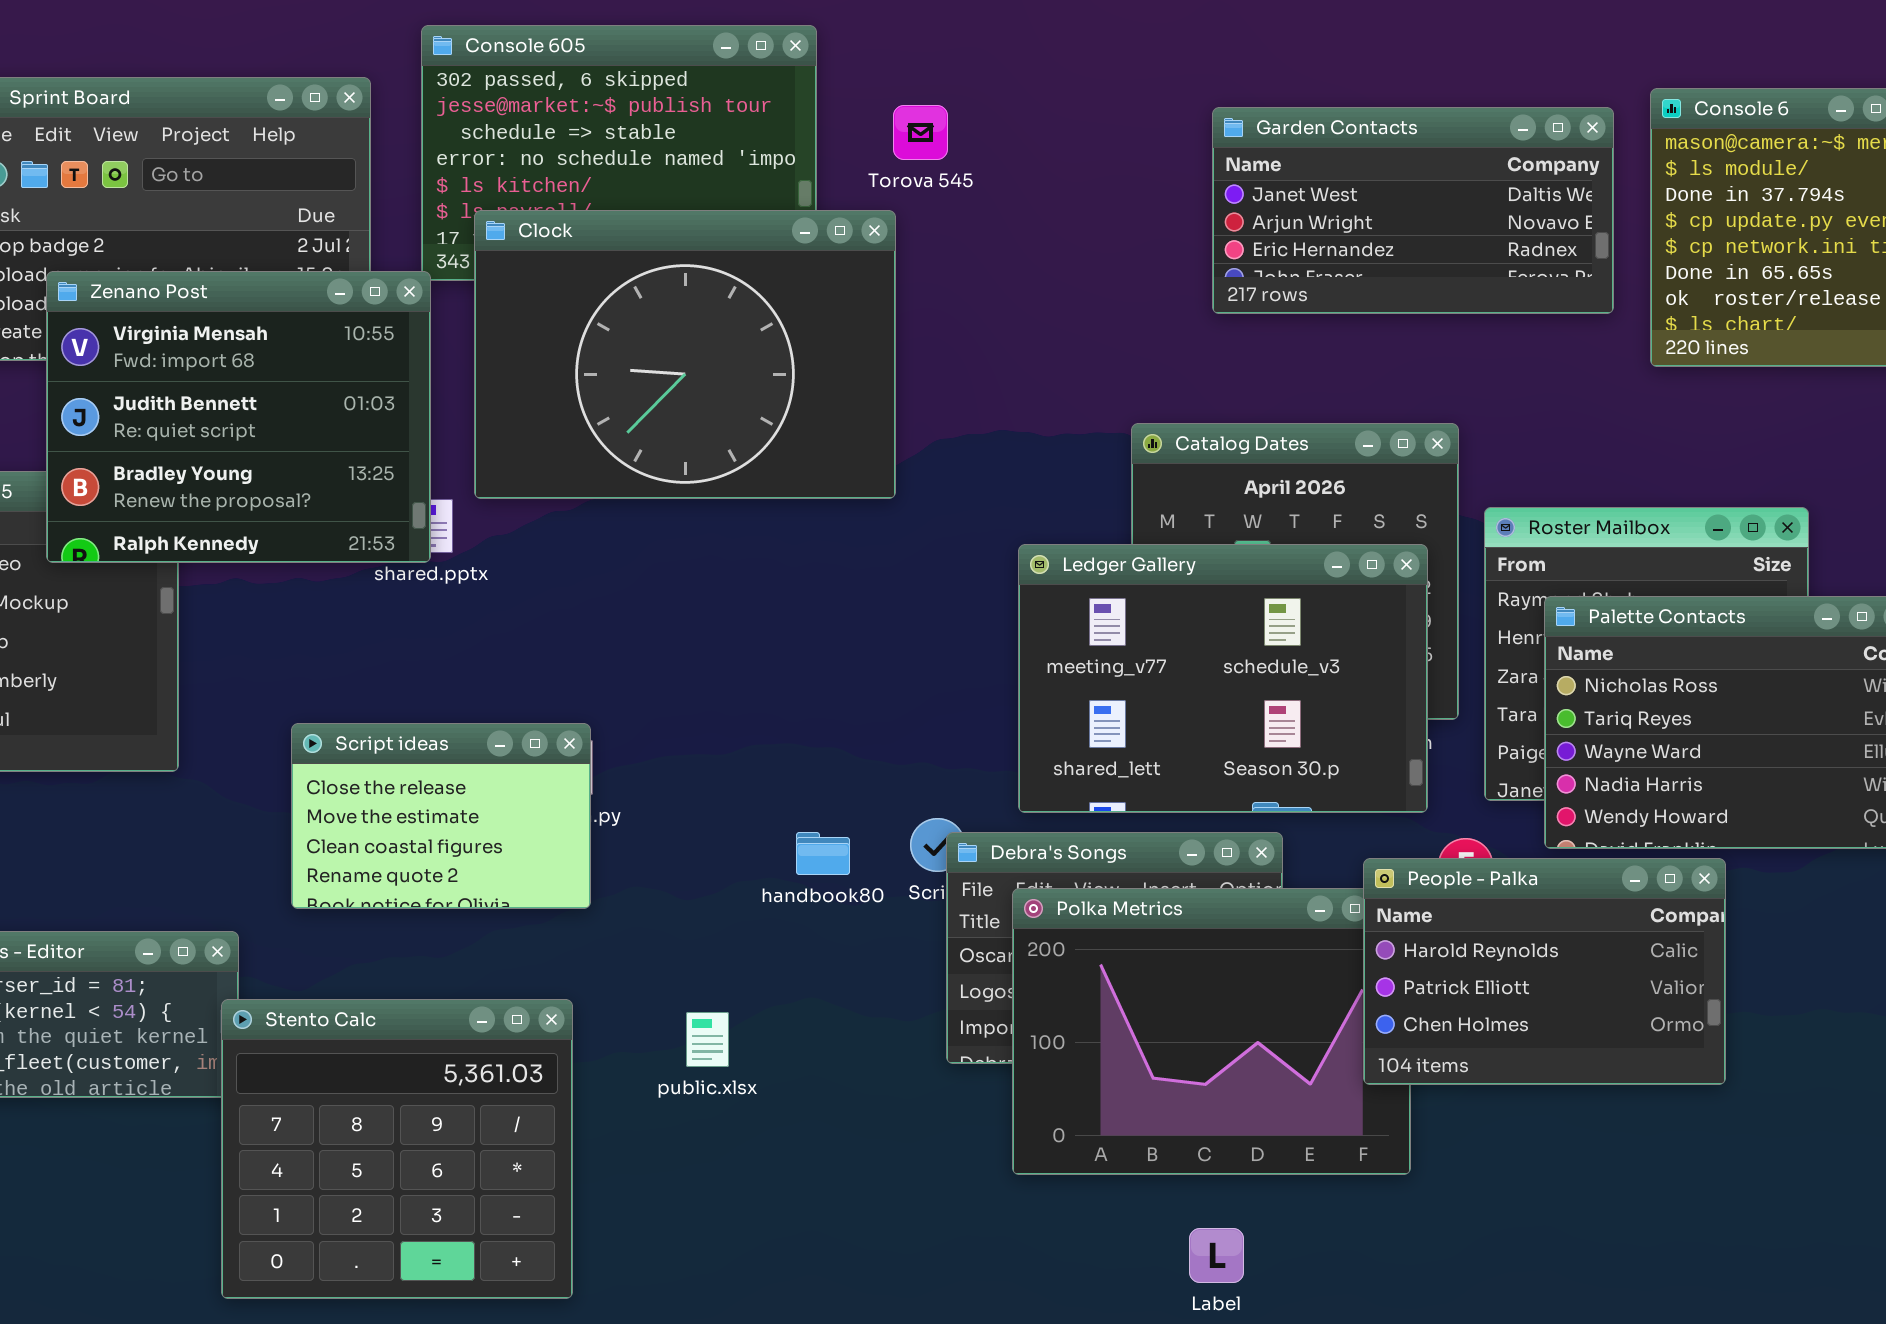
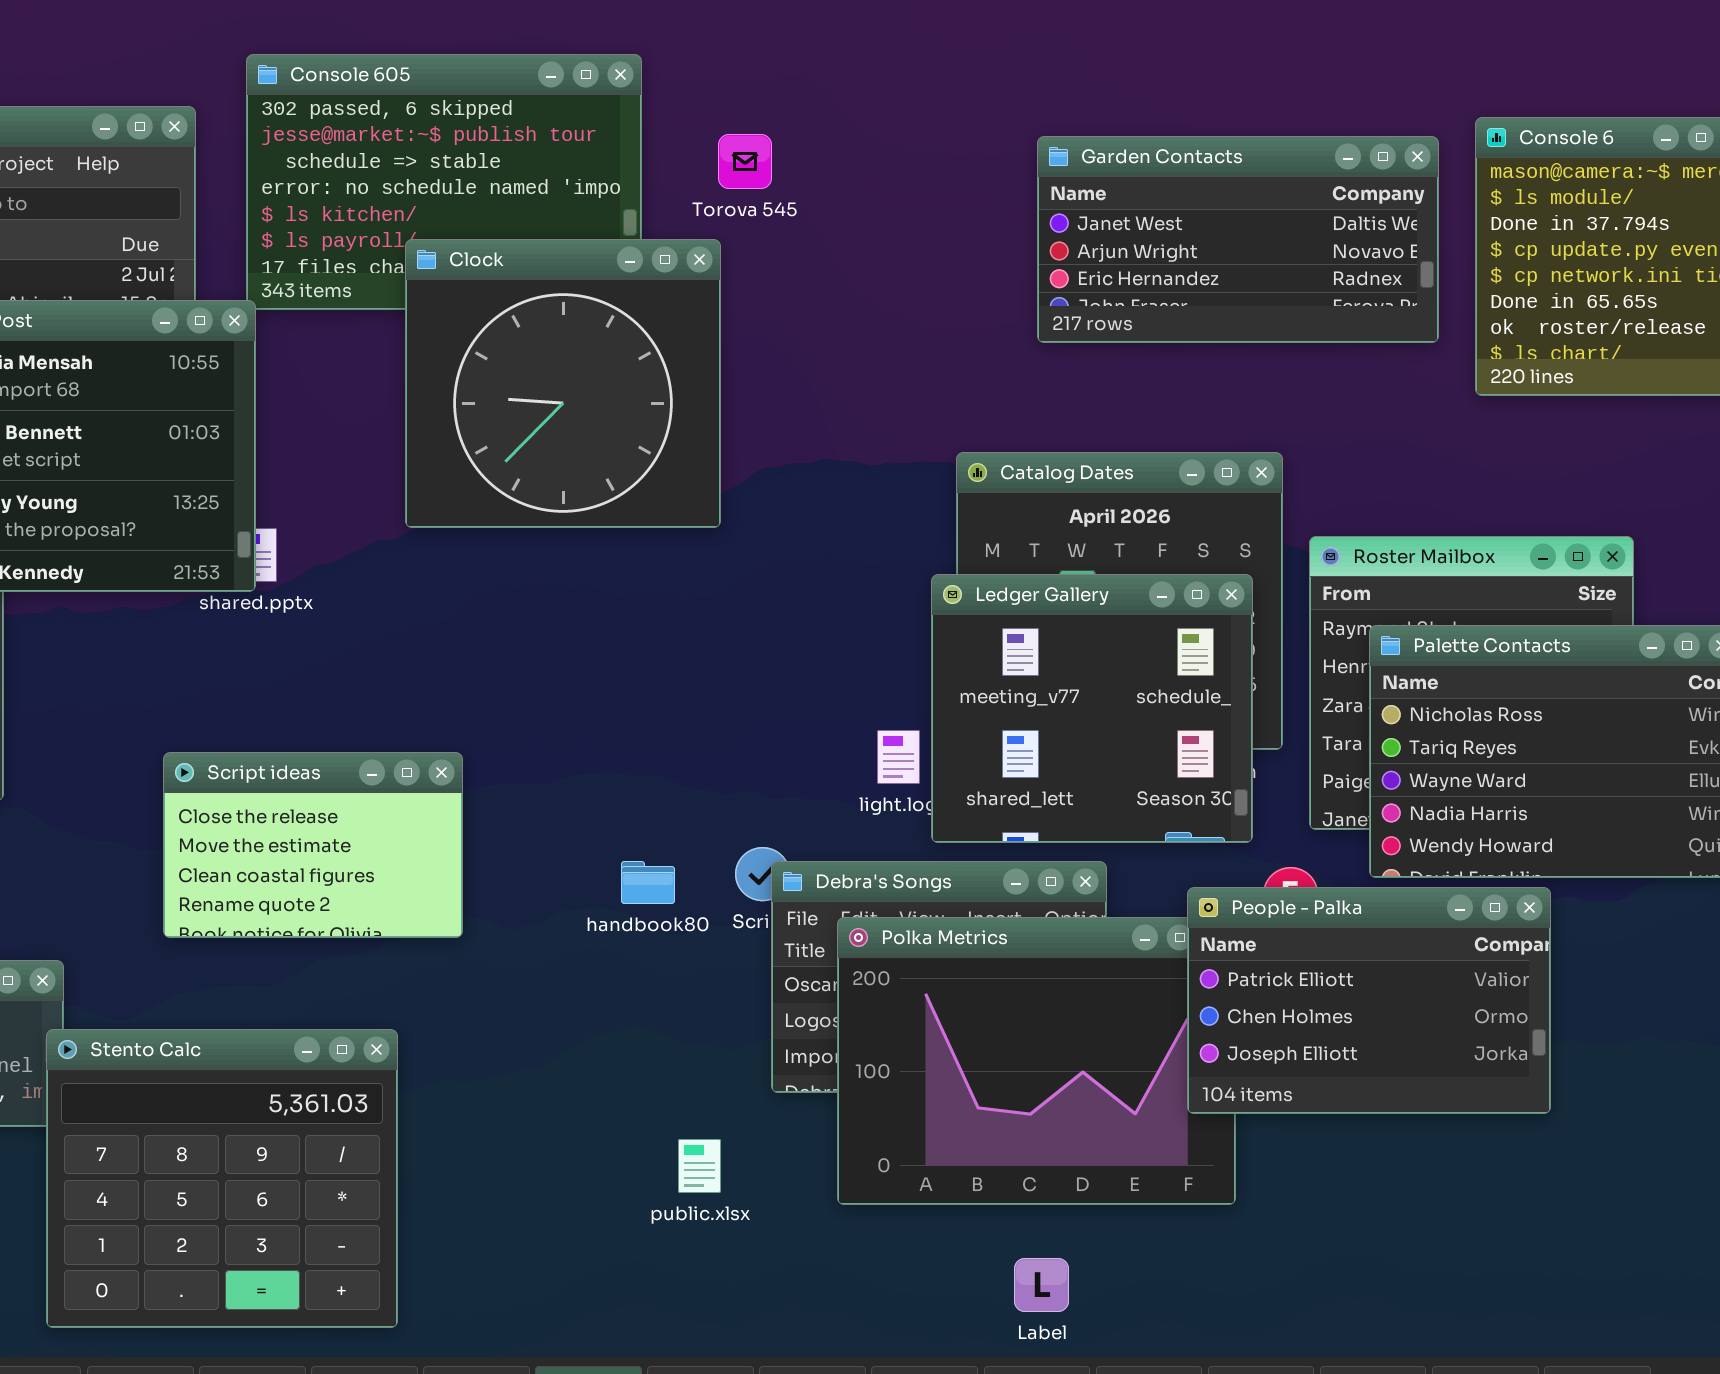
Clock: [474,210,896,499] -> [405,239,721,528], resized
Ledger Gallery: [1018,544,1428,813] -> [931,574,1253,843], resized
Script ideas: [291,723,591,909] -> [163,752,463,938], moved
People - Palka: [1363,858,1726,1085] -> [1187,887,1551,1114], scrolled down 1 row
public.xlsx: [686,1012,729,1067] -> [678,1139,721,1193], moved

